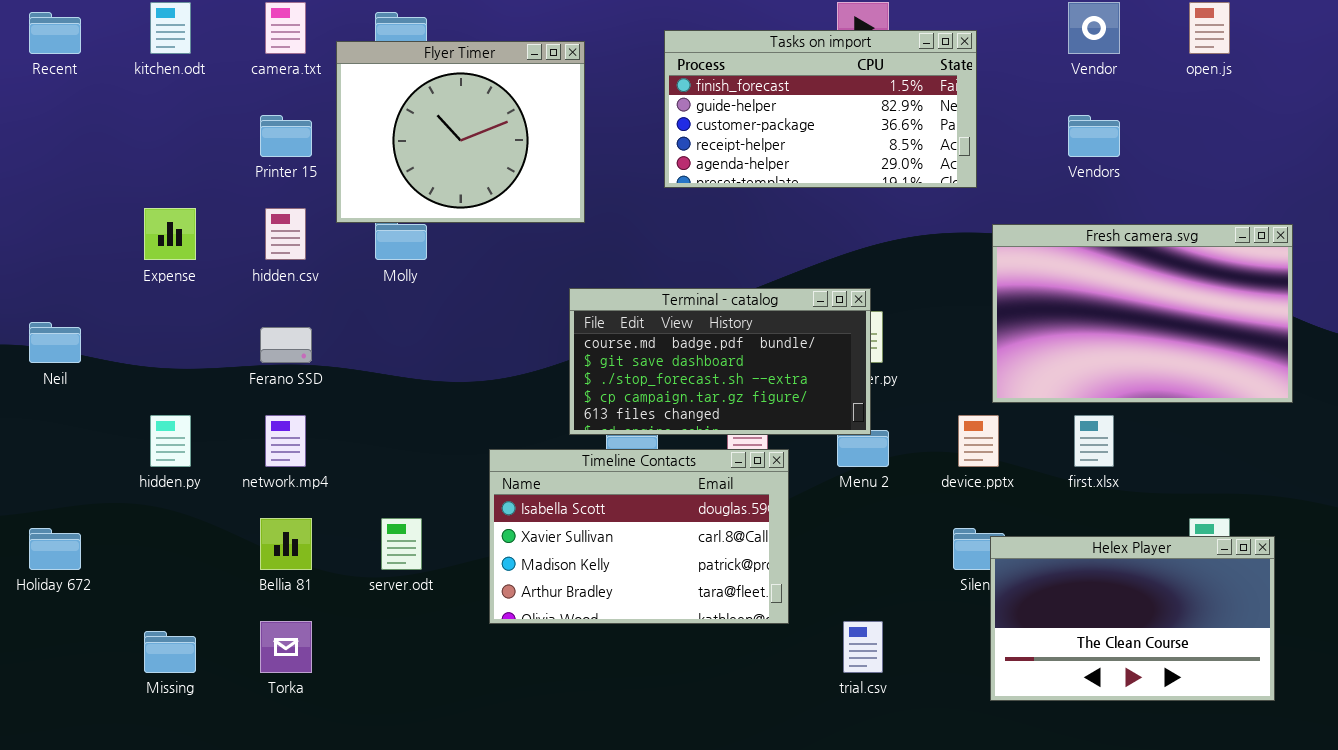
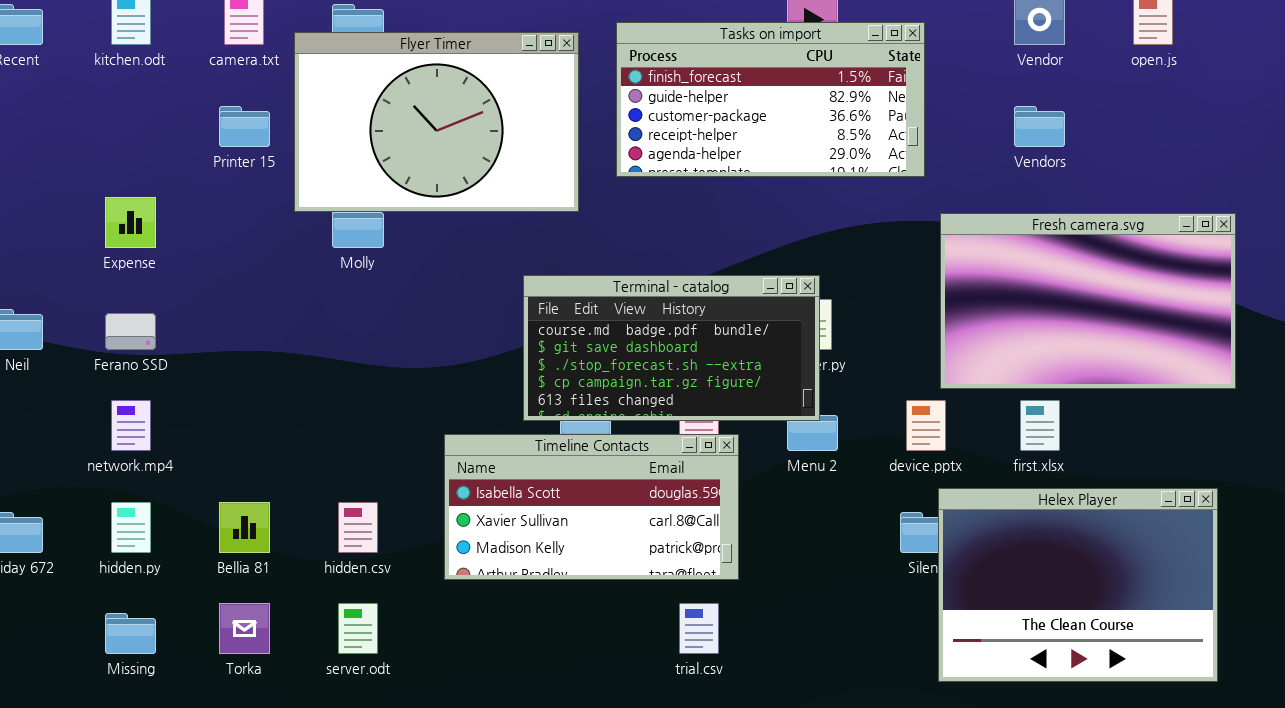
Flyer Timer: [336,41,585,223] -> [294,32,579,212], resized
hidden.csv: [265,208,306,260] -> [338,502,378,553], moved
Ferano SSD: [260,327,312,363] -> [105,313,156,350], moved
hidden.py: [150,415,191,467] -> [111,502,151,553], moved
network.mp4: [265,415,306,467] -> [111,400,151,451], moved
Timeline Contacts: [489,449,789,624] -> [444,434,739,580], resized
server.odt: [381,518,422,570] -> [338,603,378,654], moved
Helex Player: [990,536,1275,701] -> [938,488,1218,682], resized
trial.csv: [843,621,883,673] -> [679,603,719,654], moved

